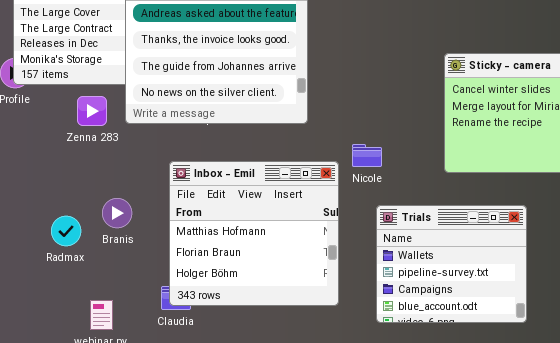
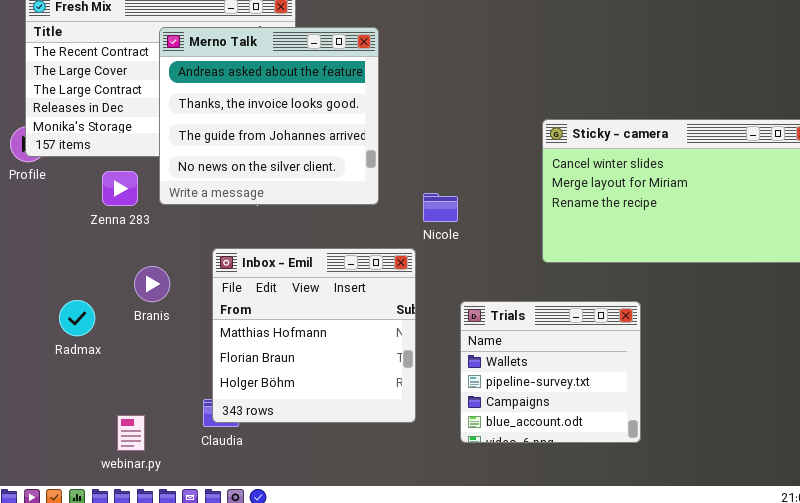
Nicole: [352,144,382,167] -> [423,193,458,222], moved
Branis: [102,198,132,228] -> [134,266,170,302], moved
Radmax: [51,216,81,246] -> [59,300,95,336], moved

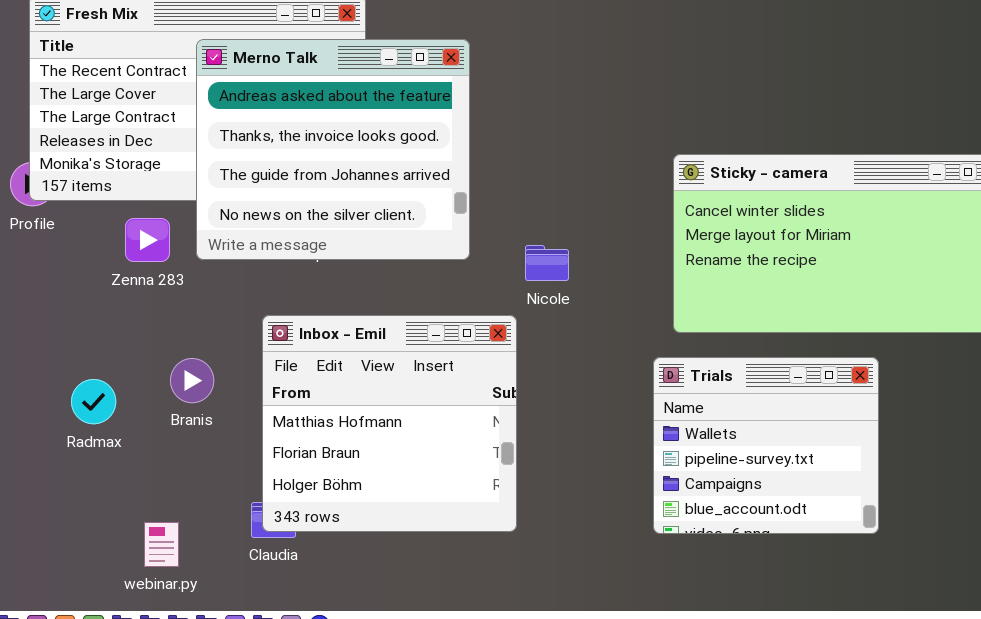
Branis: [134,266,170,302] -> [170,358,214,403], moved
Trials: [460,301,641,443] -> [653,357,879,534], moved

